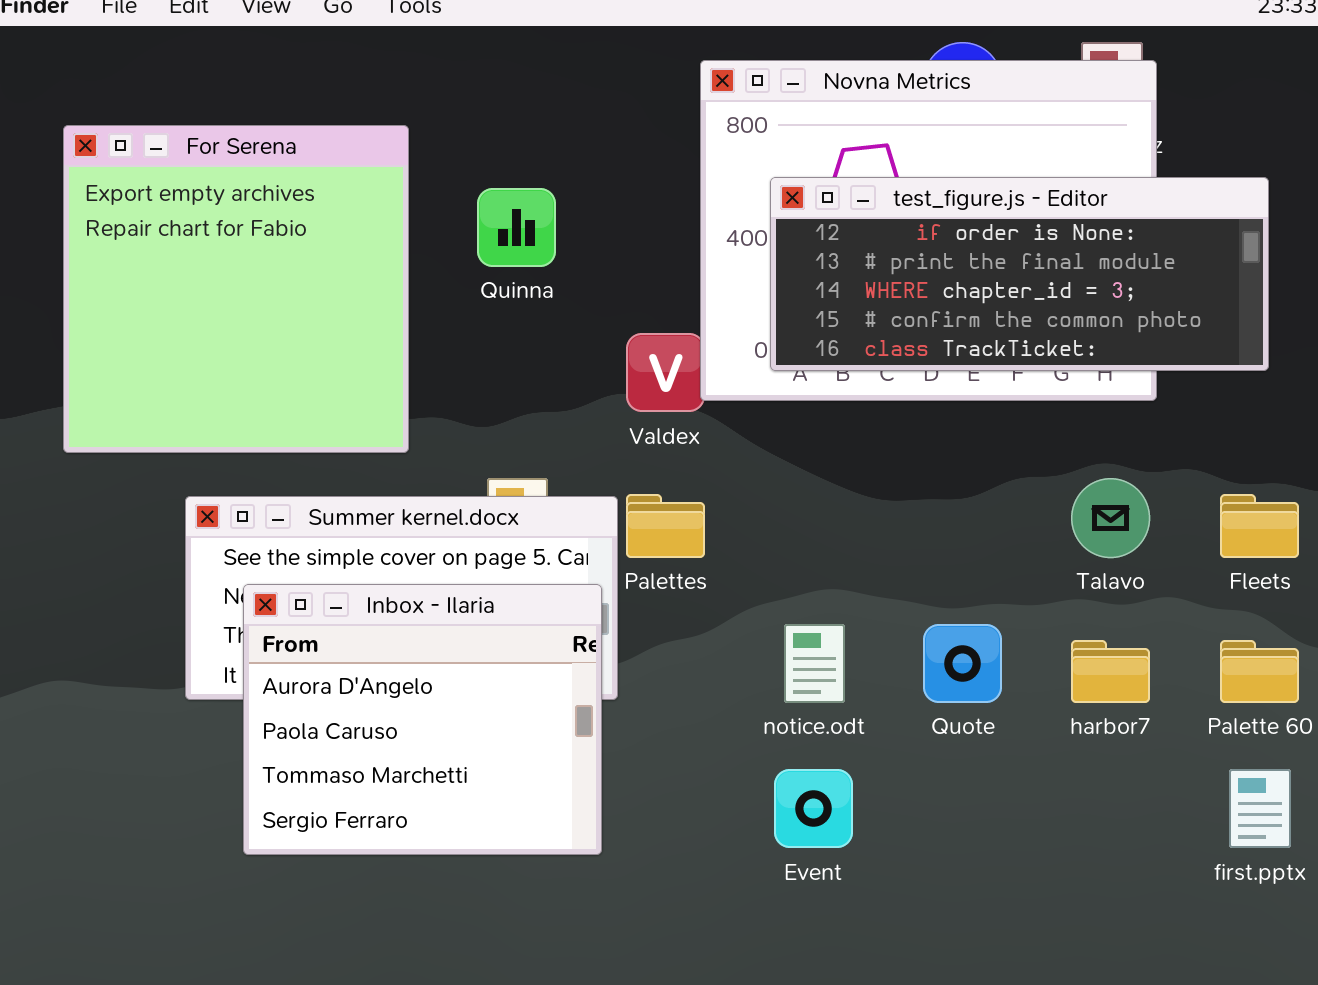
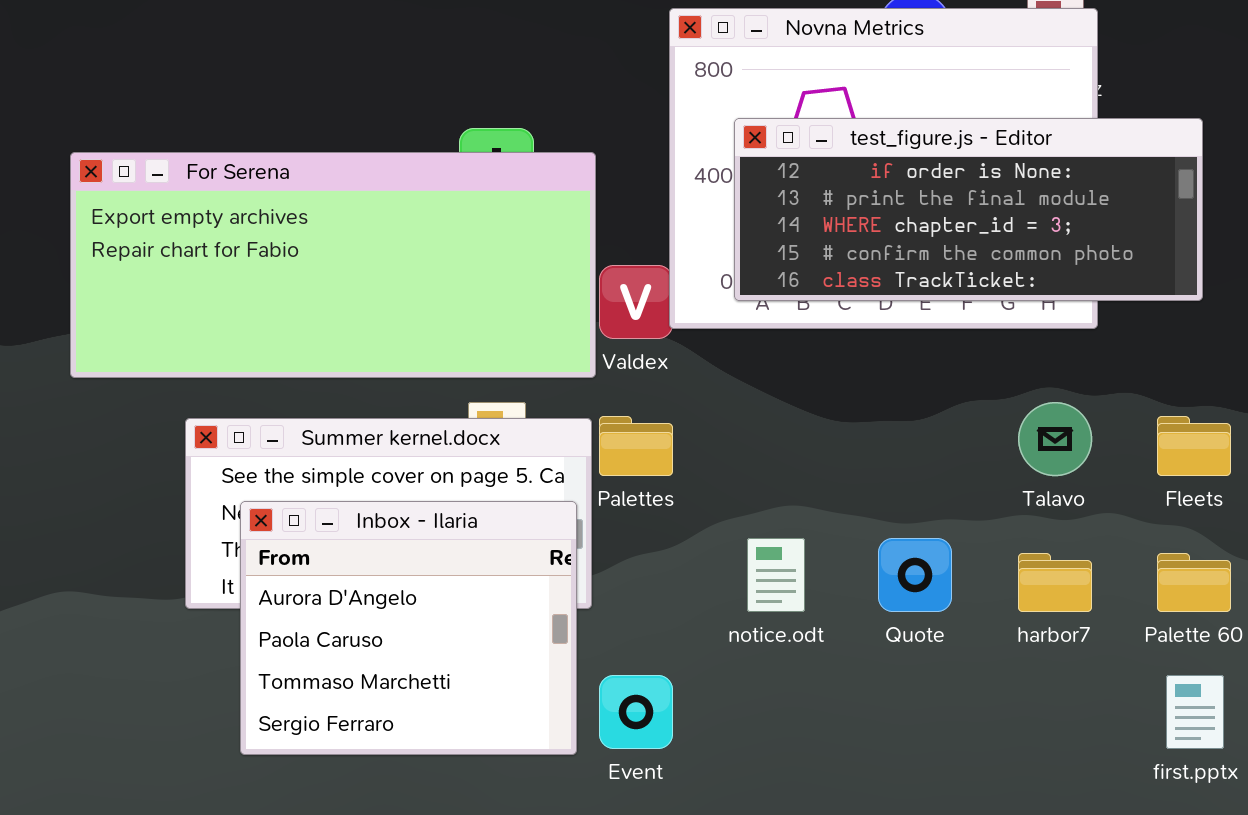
For Serena: [63,125,409,453] -> [70,152,596,378], resized
Event: [774,769,853,848] -> [599,675,673,749], moved

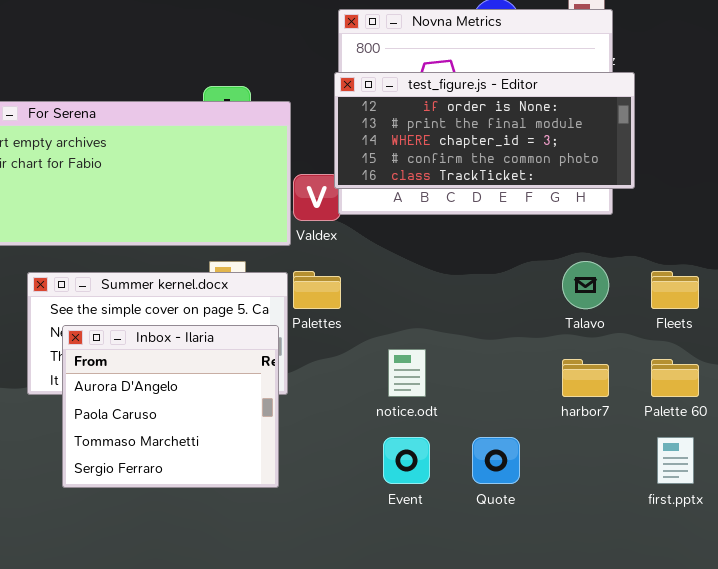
test_figure.js - Editor: [734,118,1203,301] -> [334,72,635,189], moved
Quote: [878,538,952,612] -> [472,437,520,484], moved
Event: [599,675,673,749] -> [383,437,430,484], moved

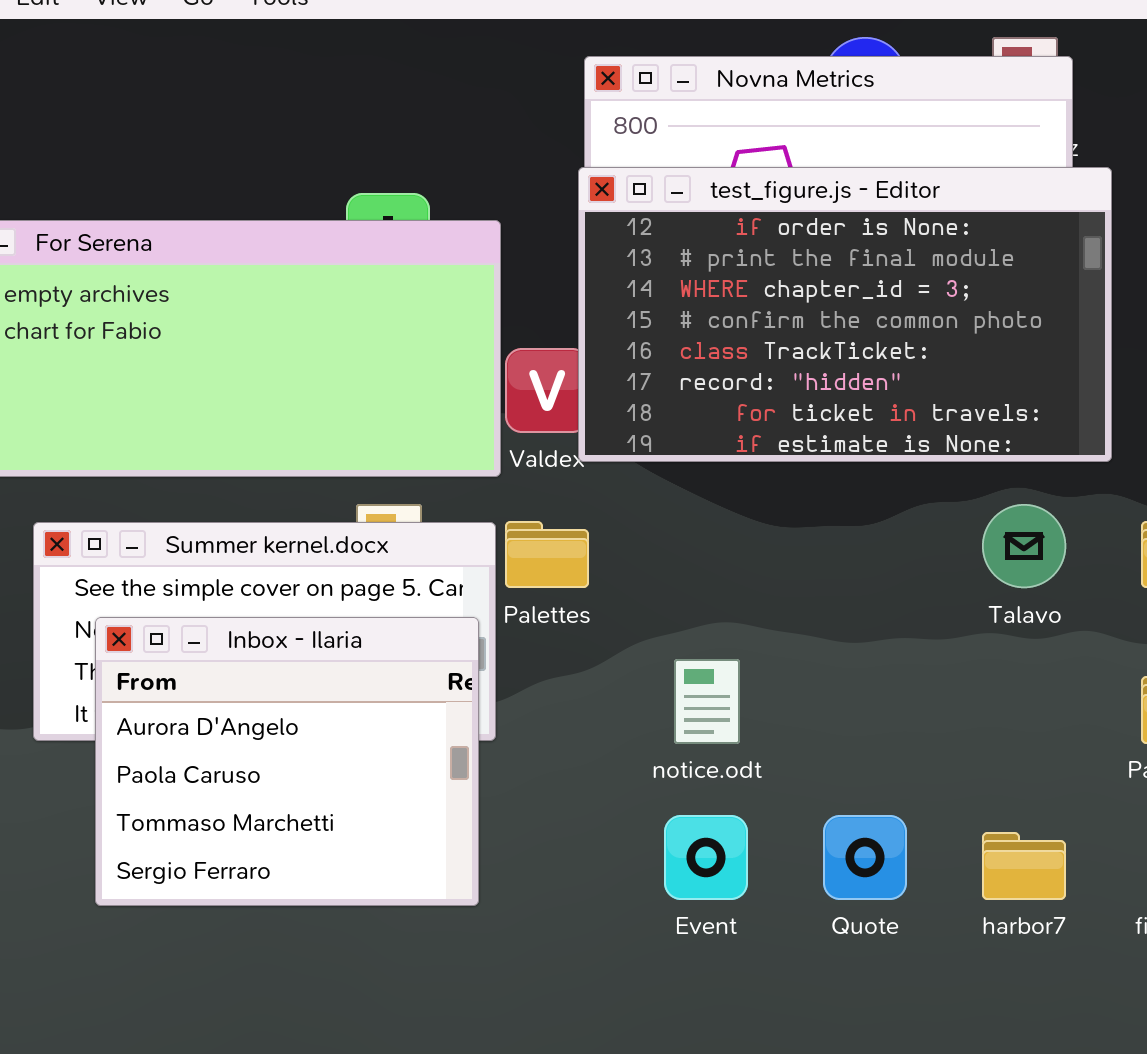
test_figure.js - Editor: [334,72,635,189] -> [578,167,1112,462], resized
harbor7: [562,359,609,397] -> [982,832,1066,900], moved

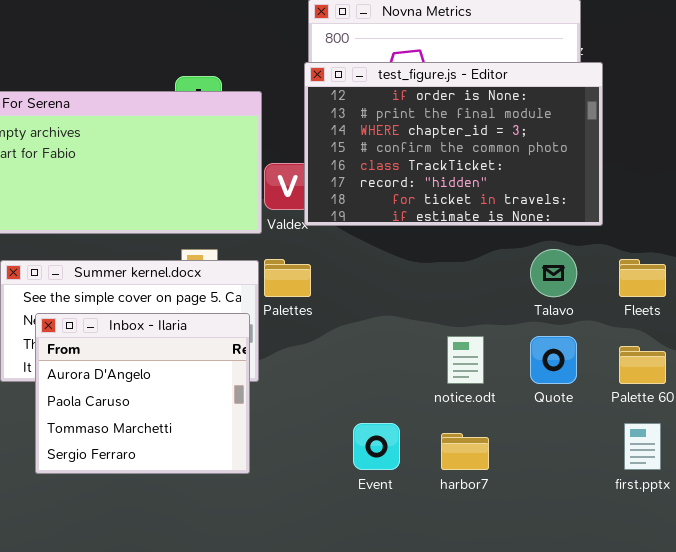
notice.odt: [674,659,740,744] -> [447,336,484,384], moved
Quote: [823,815,907,900] -> [530,336,577,384], moved
harbor7: [982,832,1066,900] -> [441,433,489,470], moved

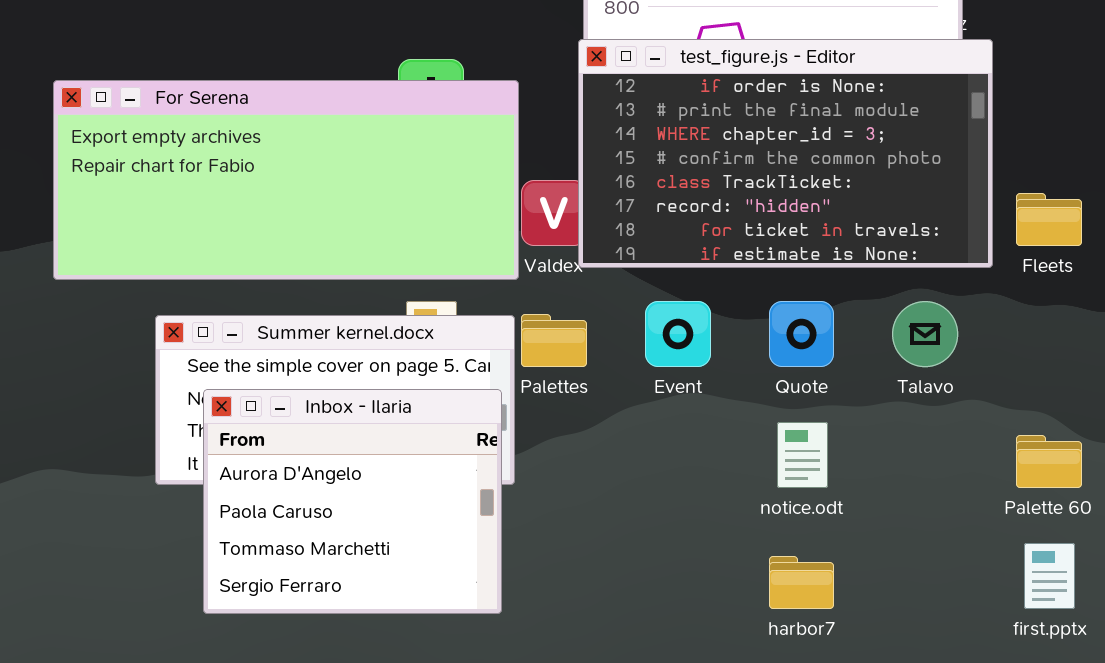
Fleets: [619,259,666,297] -> [1016,193,1082,246], moved
Quote: [530,336,577,384] -> [769,301,834,367], moved
Event: [353,423,400,470] -> [645,301,711,367], moved

